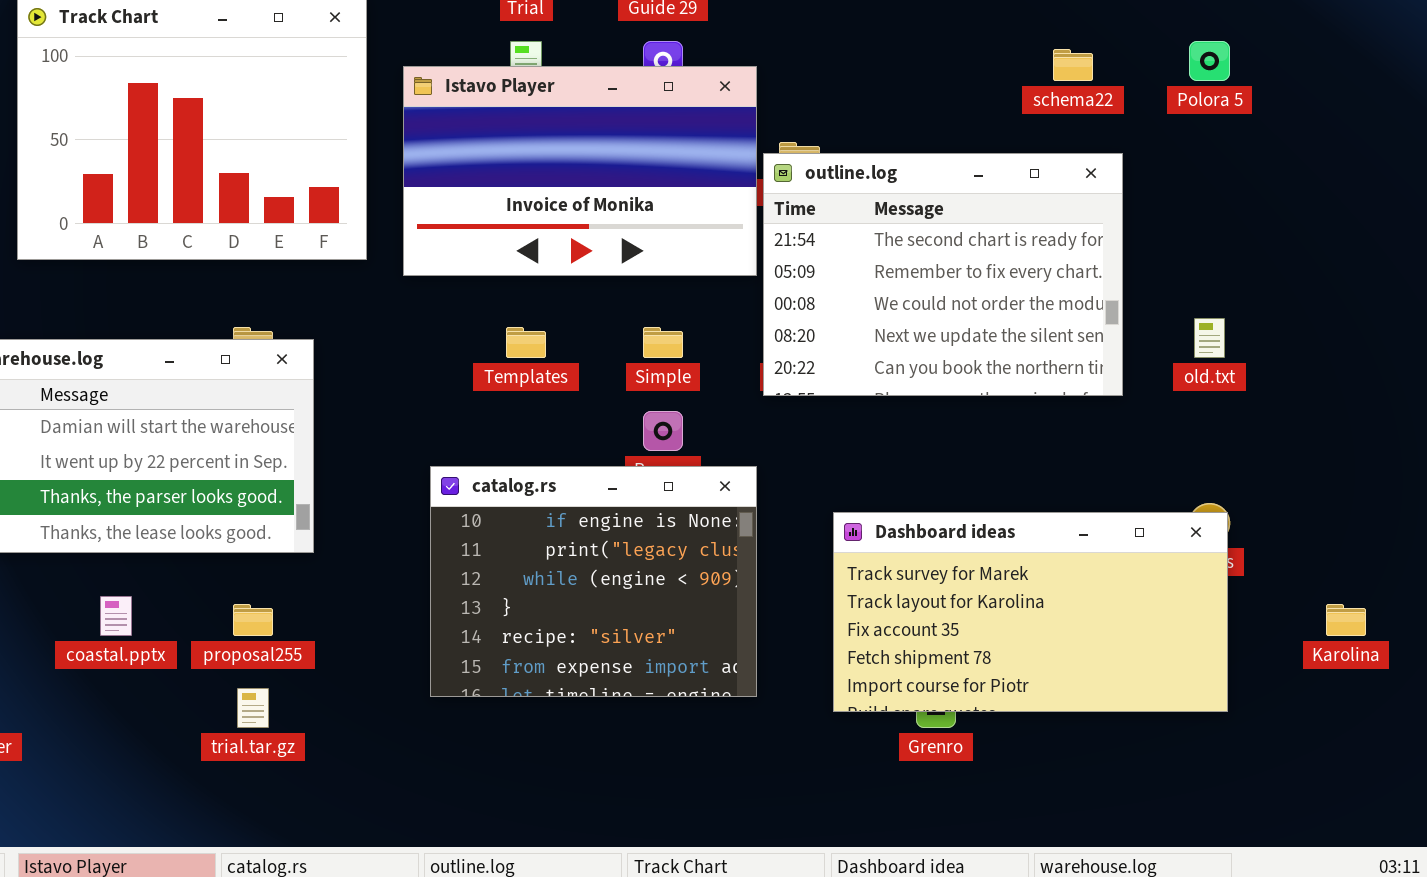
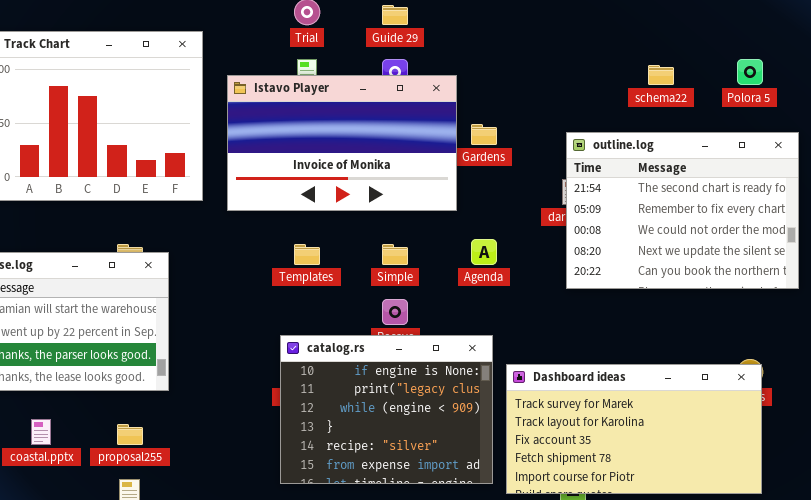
outline.log: [763,153,1123,396] -> [566,132,799,289], moved
catalog.rs: [430,466,757,697] -> [280,335,493,484], moved

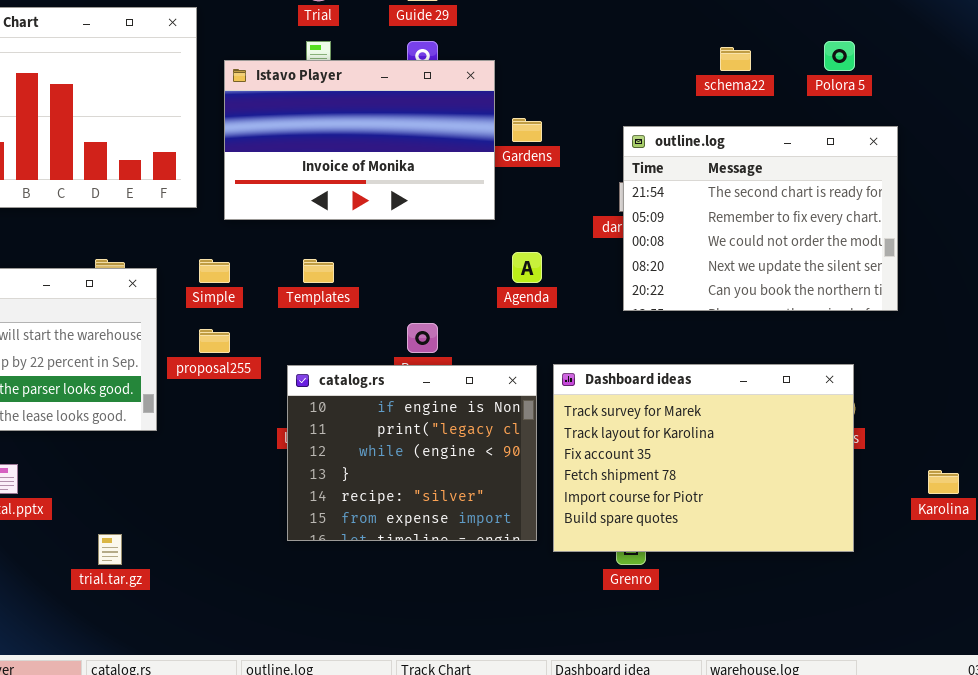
Simple: [382,244,408,265] -> [199,259,230,283], moved
Dashboard ideas: [506,364,762,494] -> [553,364,854,552], resized
proposal255: [117,424,143,445] -> [199,329,230,353], moved

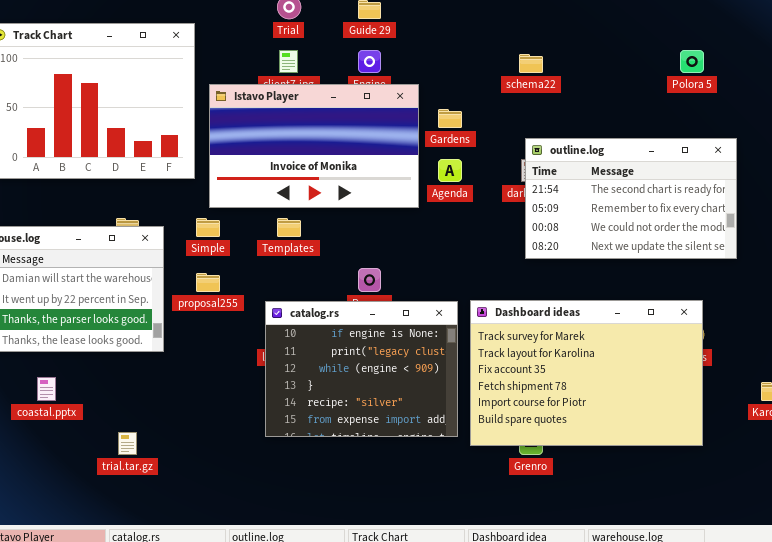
schema22: [720,47,751,71] -> [519,54,543,73], moved
Istavo Player: [224,60,495,220] -> [209,84,419,208], moved
outline.log: [623,126,898,311] -> [525,138,737,259], resized
Agenda: [512,252,542,283] -> [438,159,462,182], moved

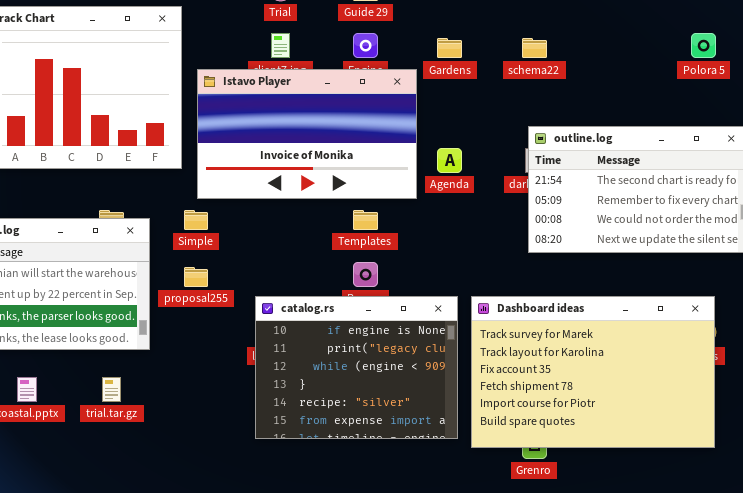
Gardens: [438,109,462,128] -> [437,38,462,58], moved
Templates: [277,218,301,237] -> [353,210,378,230], moved
trial.tar.gz: [118,432,137,455] -> [102,377,121,402], moved

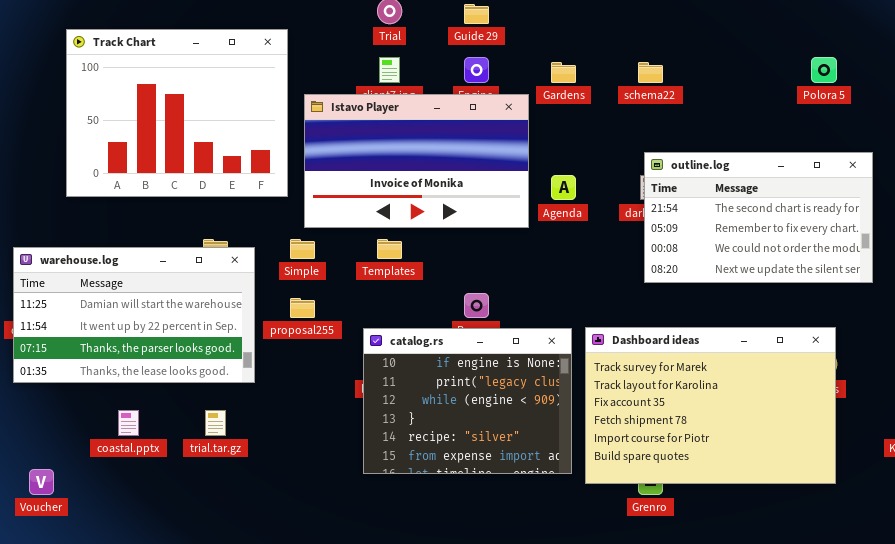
Templates: [353,210,378,230] -> [377,239,402,259], moved

